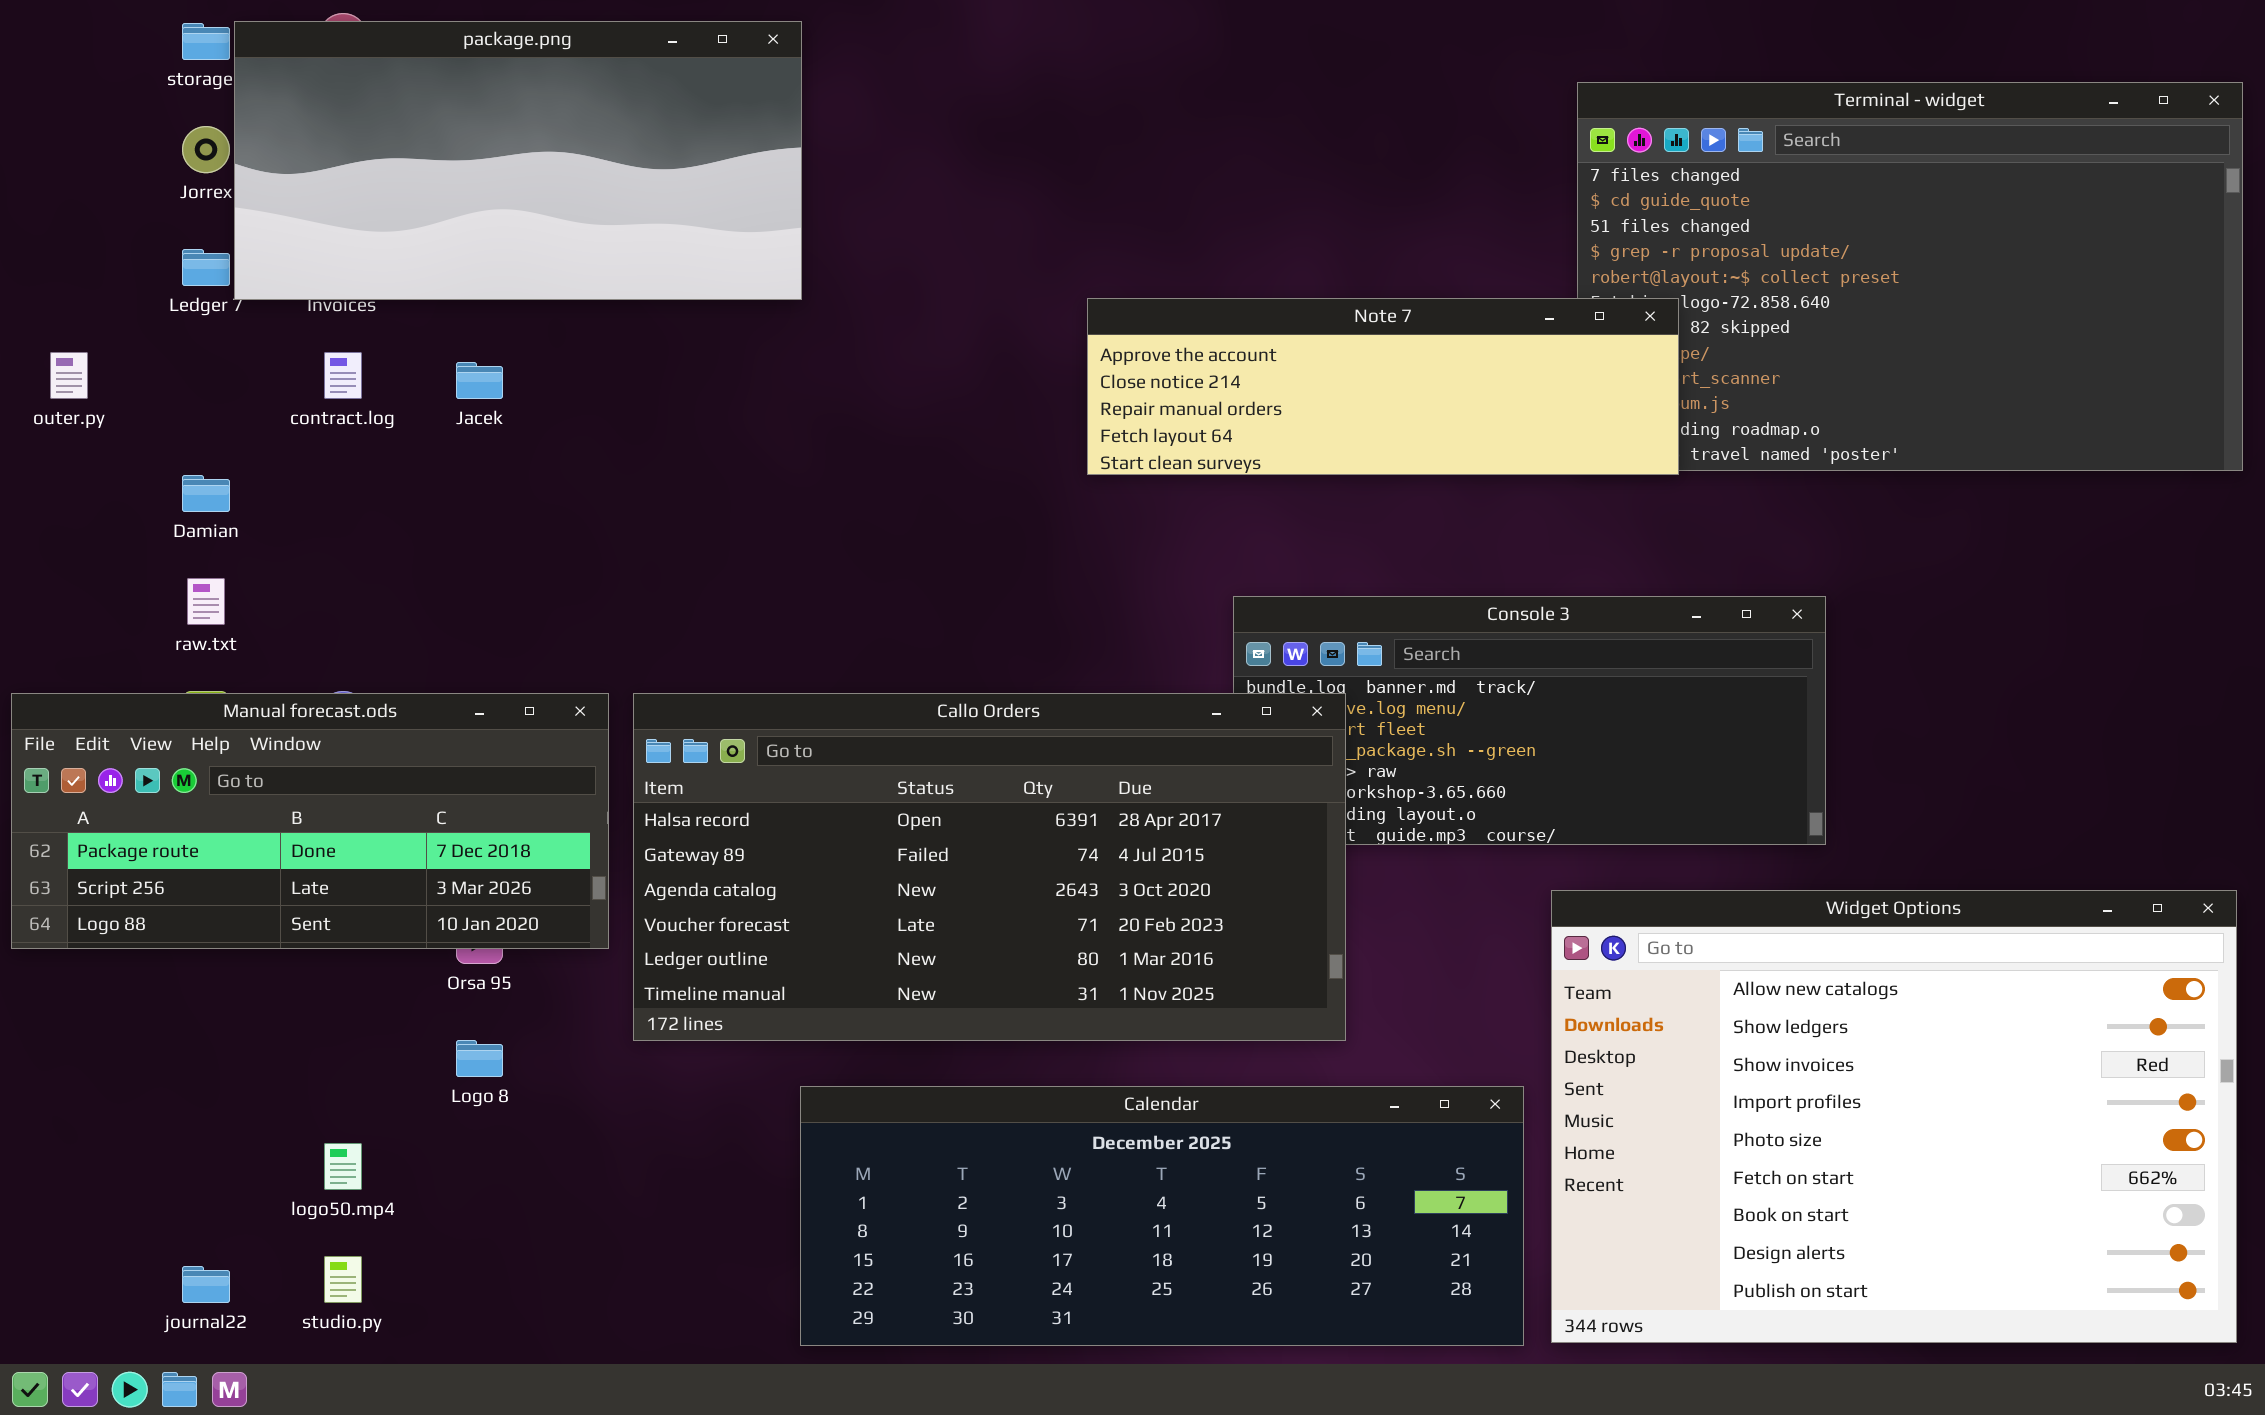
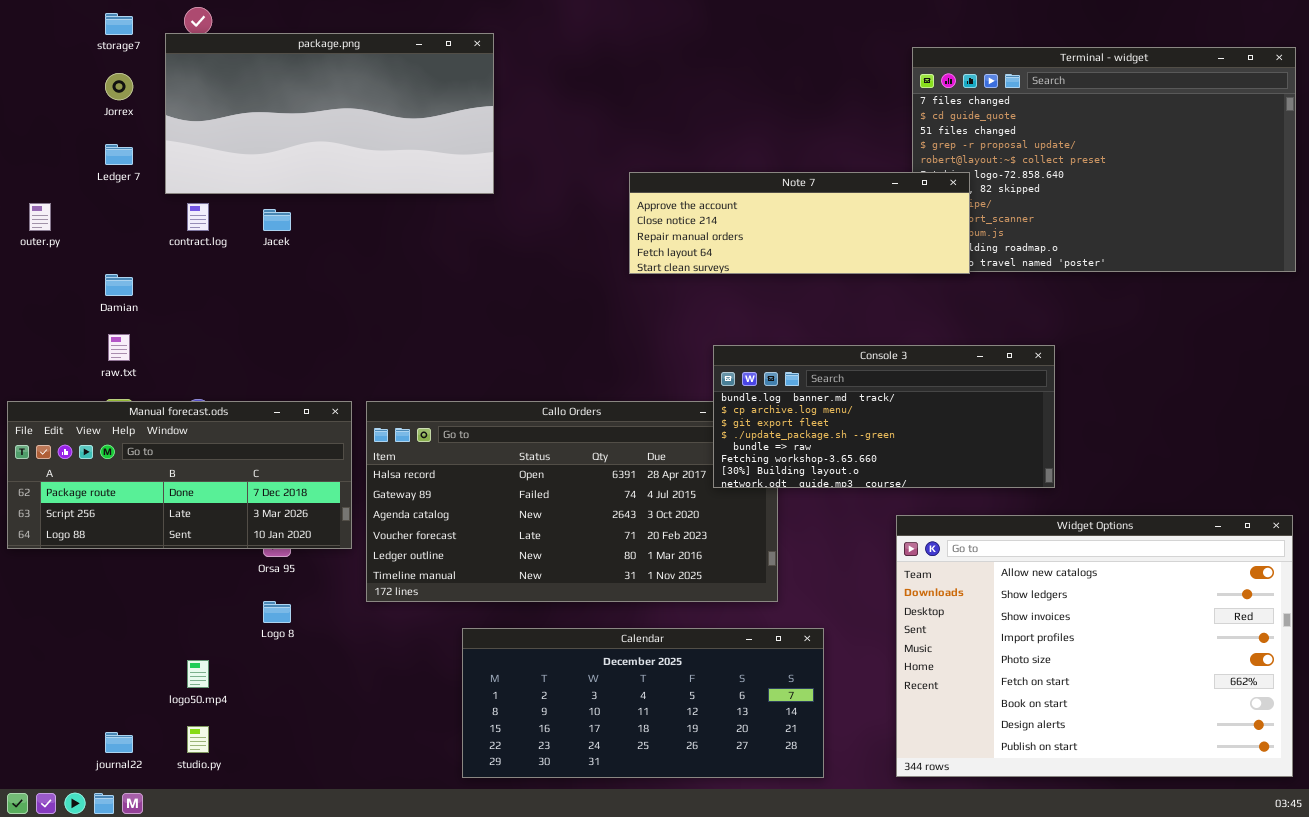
package.png: [234,21,802,300] -> [165,33,494,194], moved
Console 3: [1233,596,1826,845] -> [713,345,1055,488], raised
Calendar: [800,1086,1524,1346] -> [462,628,824,778], resized

